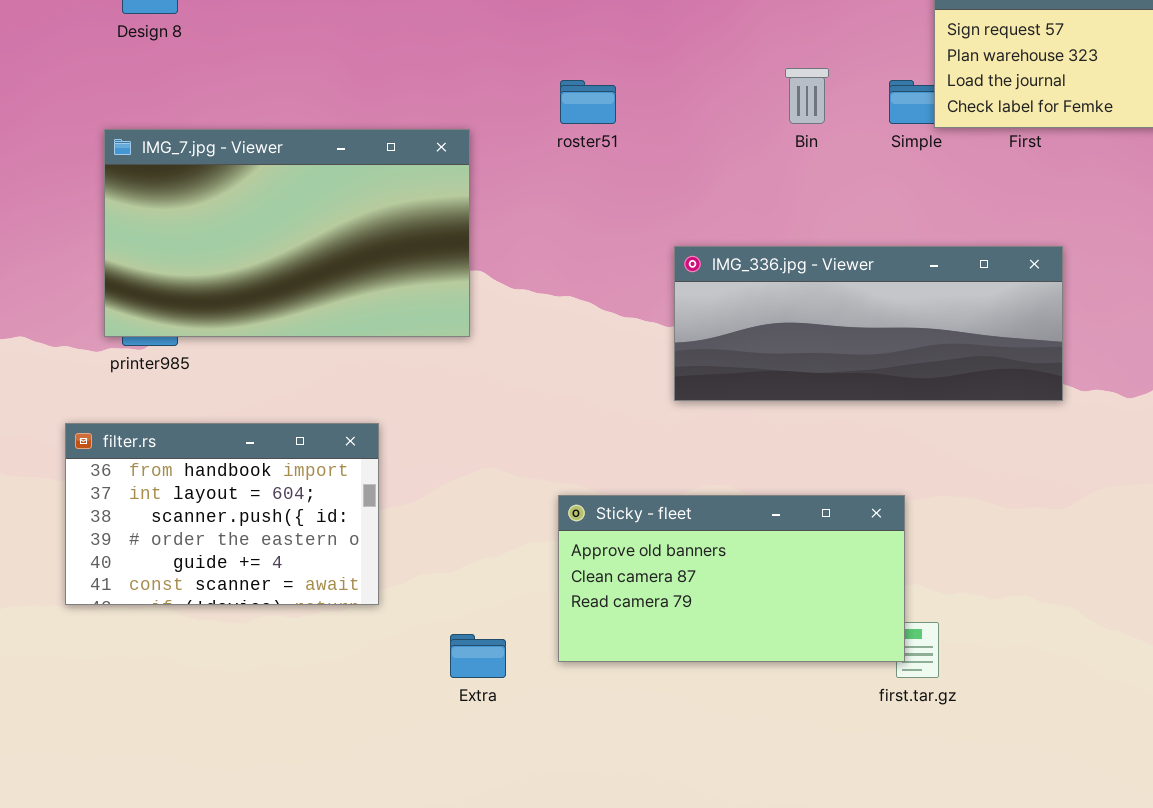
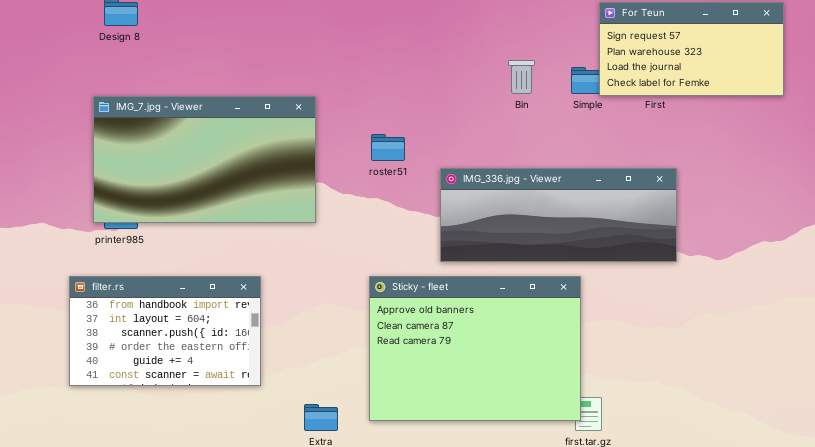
roster51: [560,80,616,124] -> [371,134,405,161], moved
Sticky - fleet: [558,495,905,662] -> [369,276,581,421], resized

